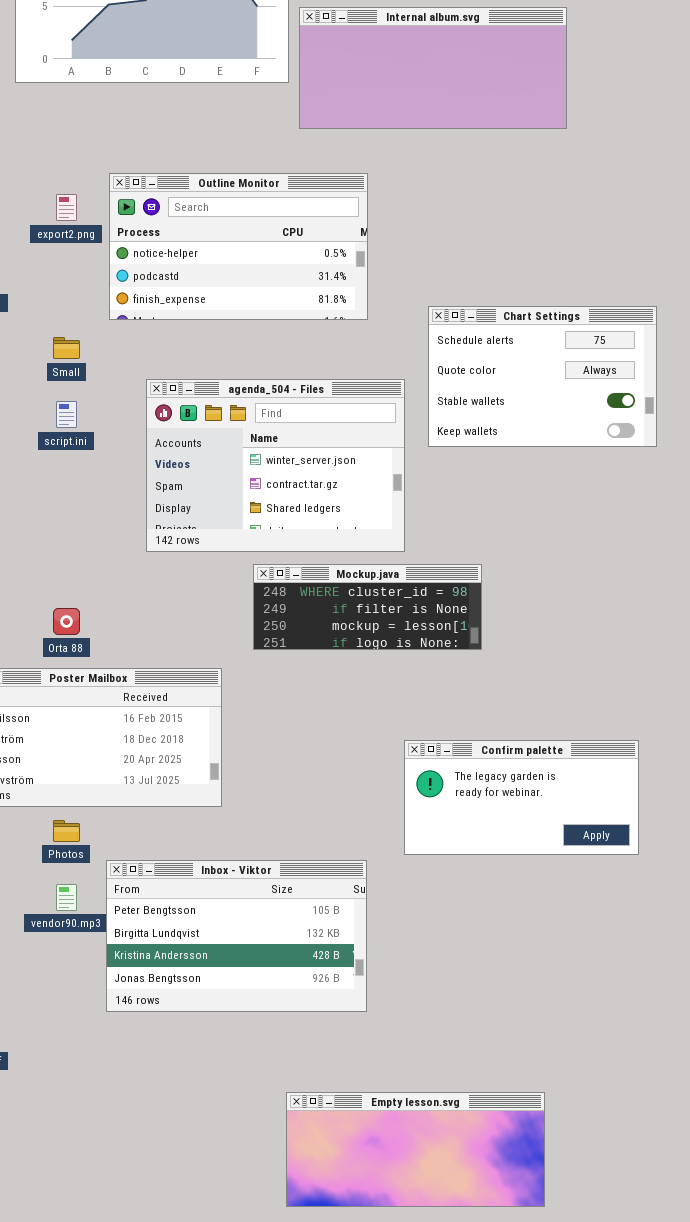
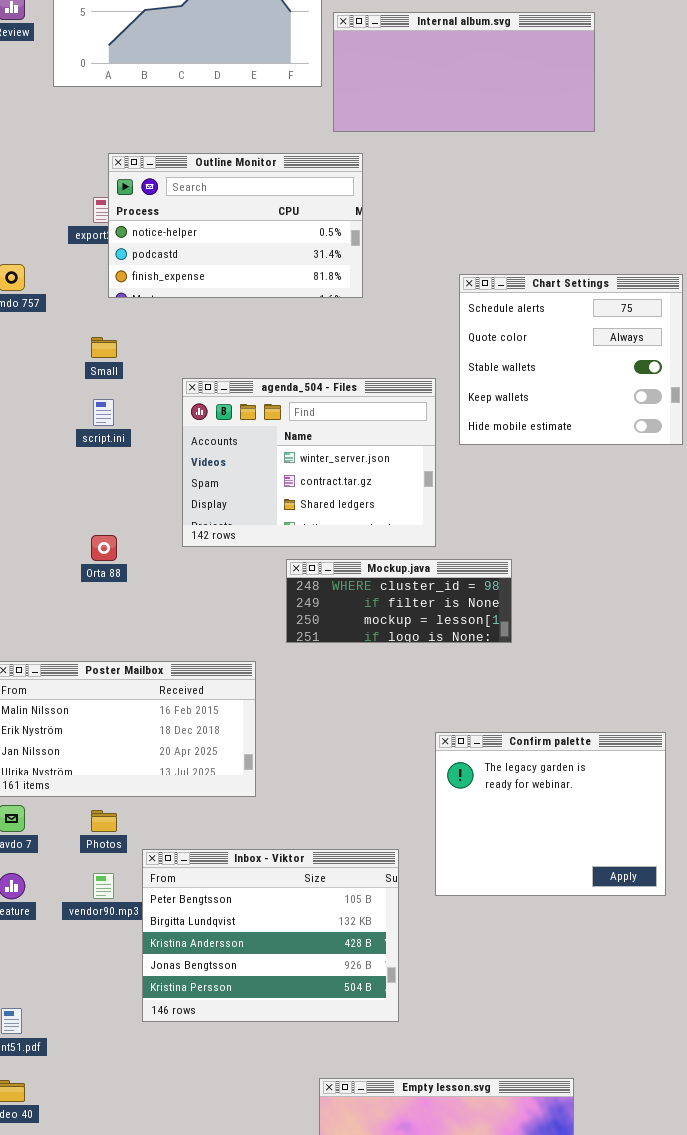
Outline Monitor: [109,173,368,320] -> [108,153,363,298], moved
Chart Settings: [428,306,657,447] -> [459,274,683,445], resized
Orta 88: [53,608,80,635] -> [91,535,117,561], moved
Confirm palette: [404,740,639,855] -> [435,732,666,896], resized
Inbox - Viktor: [106,860,367,1012] -> [142,849,399,1022], resized

